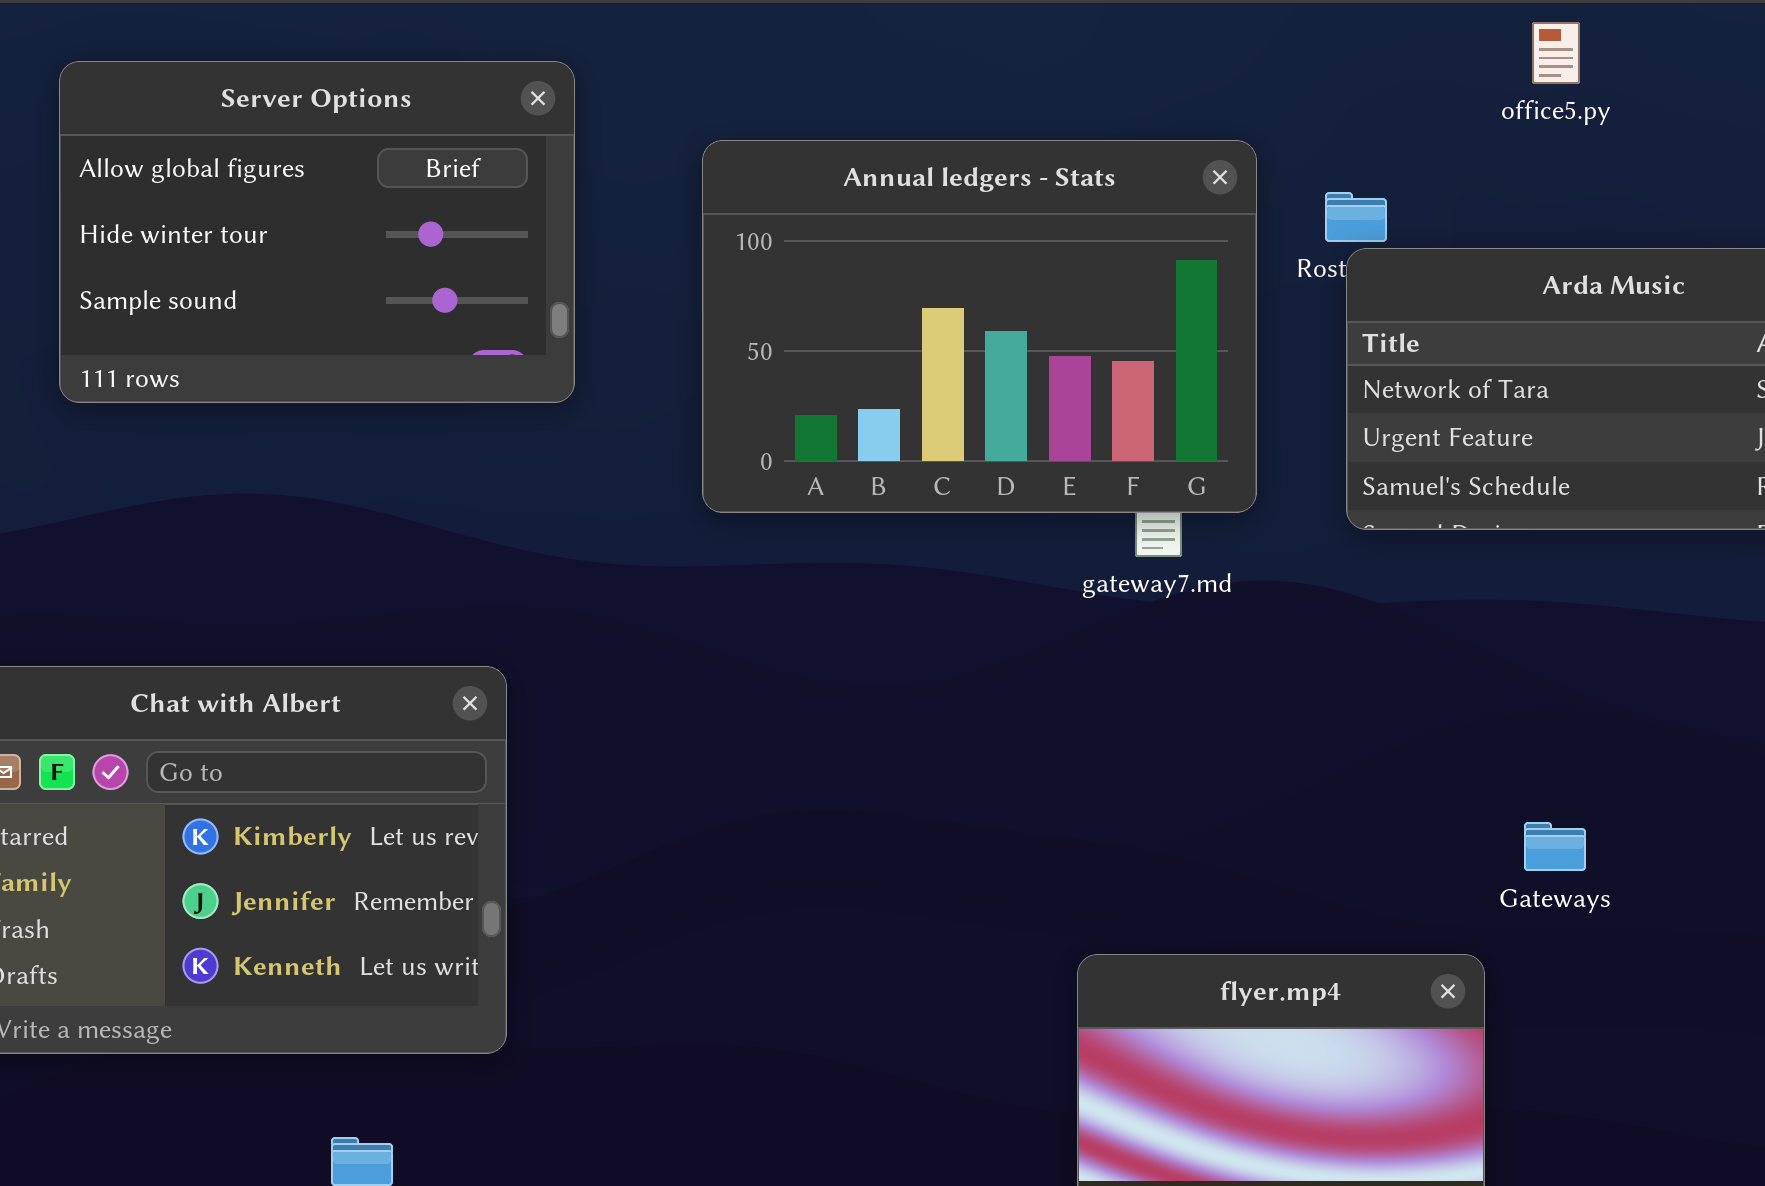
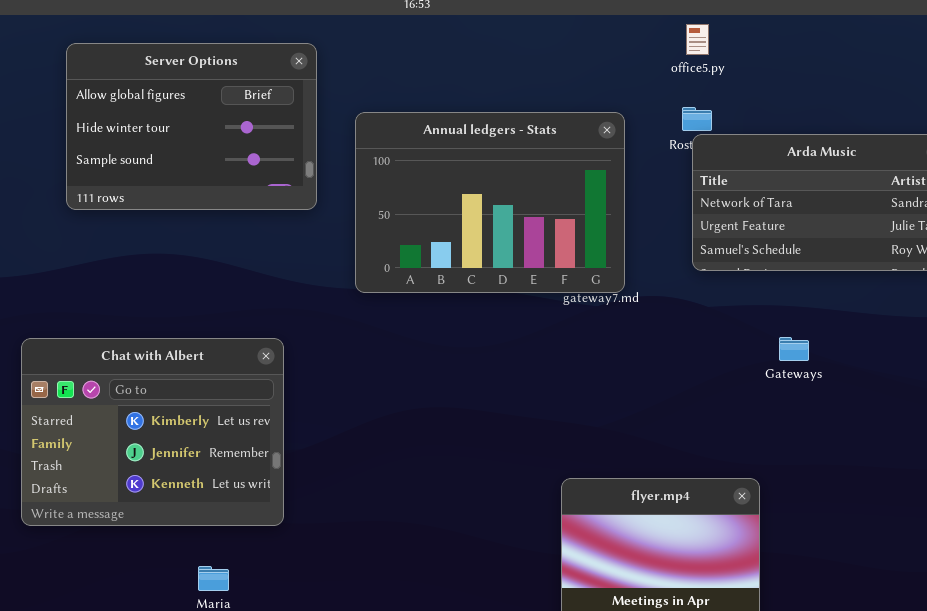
office5.py: [1532,22,1580,84] -> [686,24,709,55], moved
Annual ledgers - Stats: [702,140,1257,513] -> [355,112,625,293], moved
Gateways: [1524,822,1586,871] -> [779,337,809,361], moved

